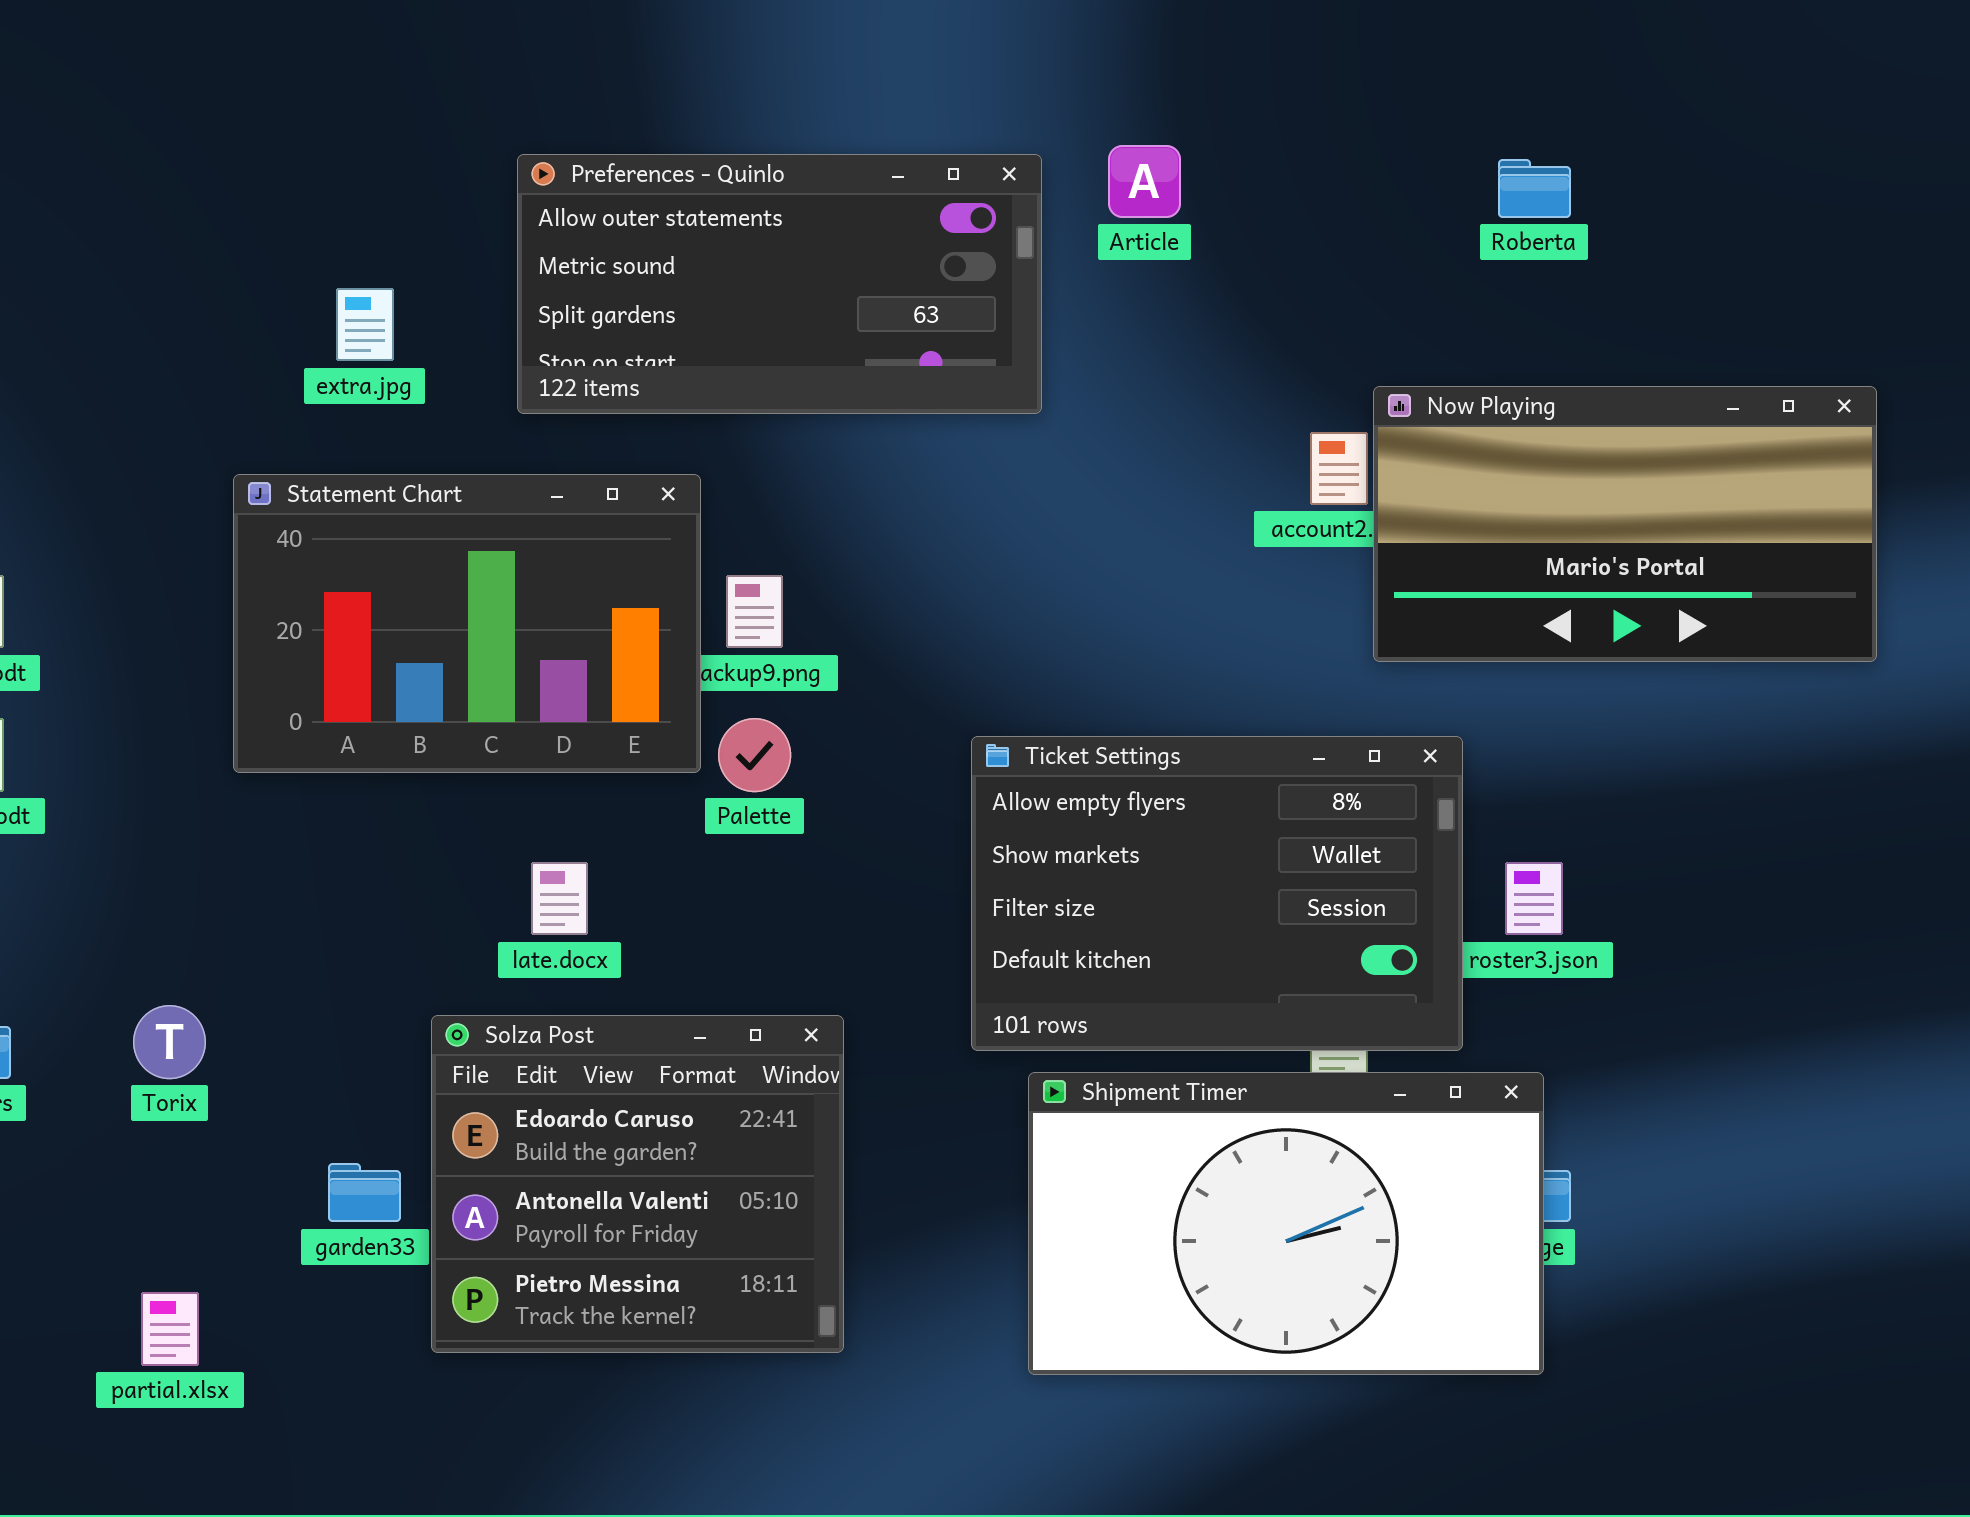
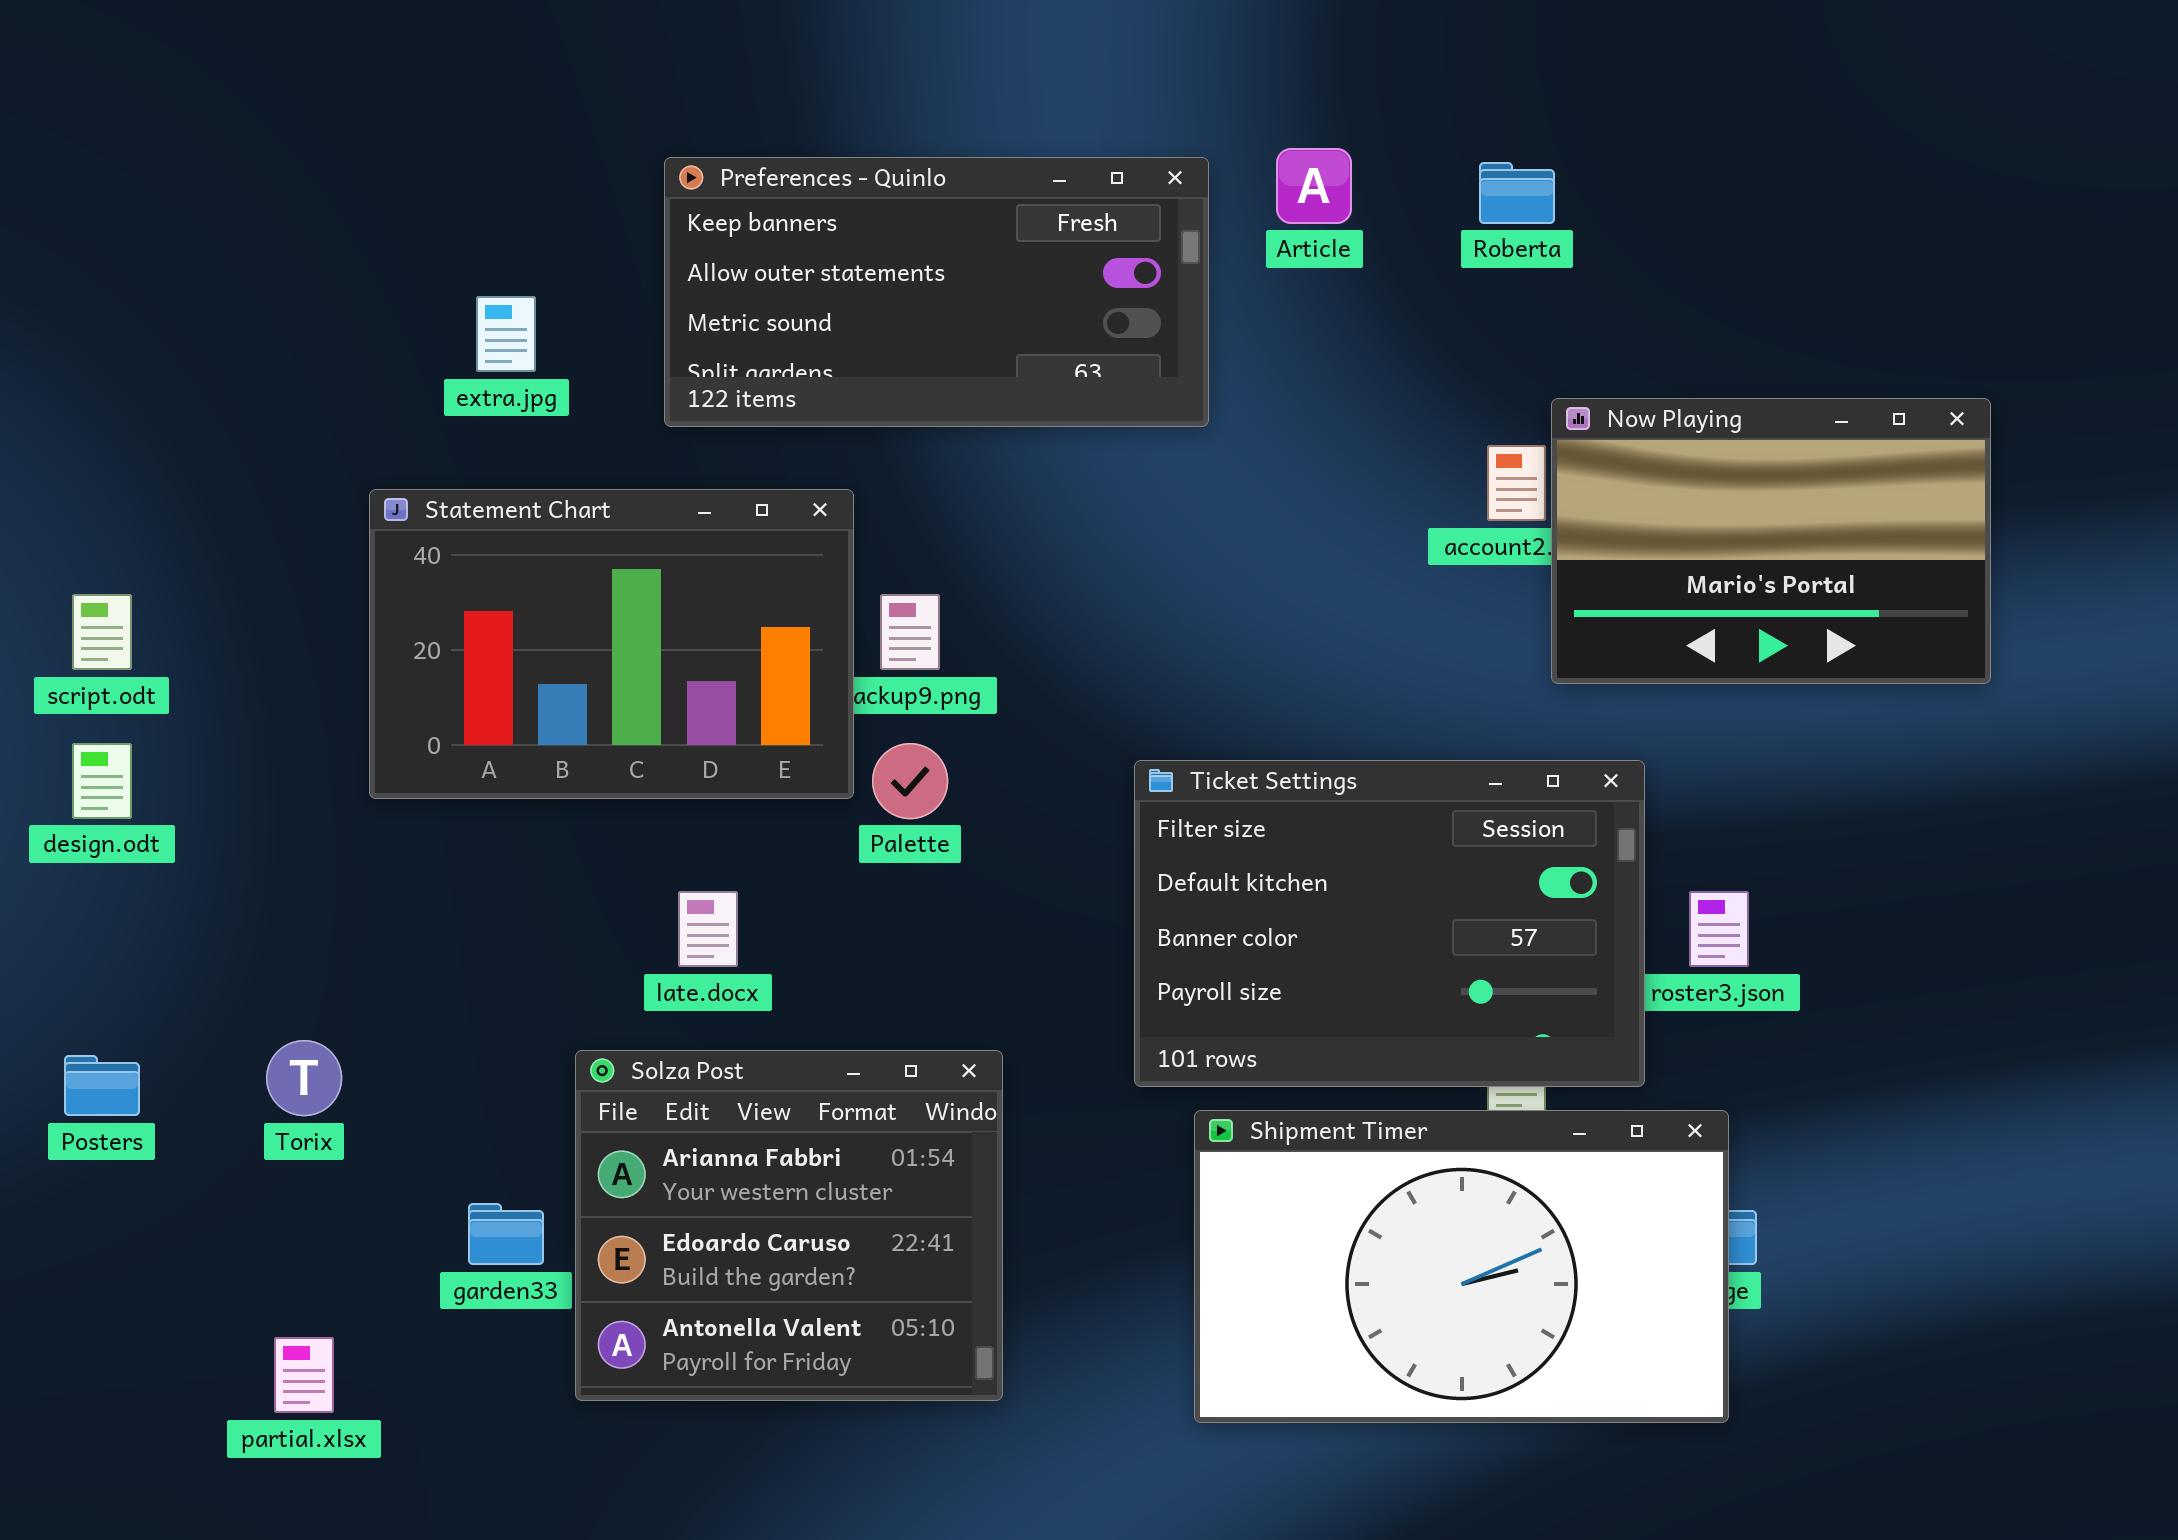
Preferences - Quinlo: [517,154,1042,414] -> [664,157,1209,427], scrolled up 1 row
Roberta: [1498,159,1571,218] -> [1479,162,1555,224], moved
Now Playing: [1373,386,1877,662] -> [1551,398,1991,684], resized
Ticket Settings: [971,736,1463,1051] -> [1134,760,1645,1087], scrolled down 2 rows
Solza Post: [431,1015,844,1353] -> [575,1050,1003,1401], scrolled up 1 row

